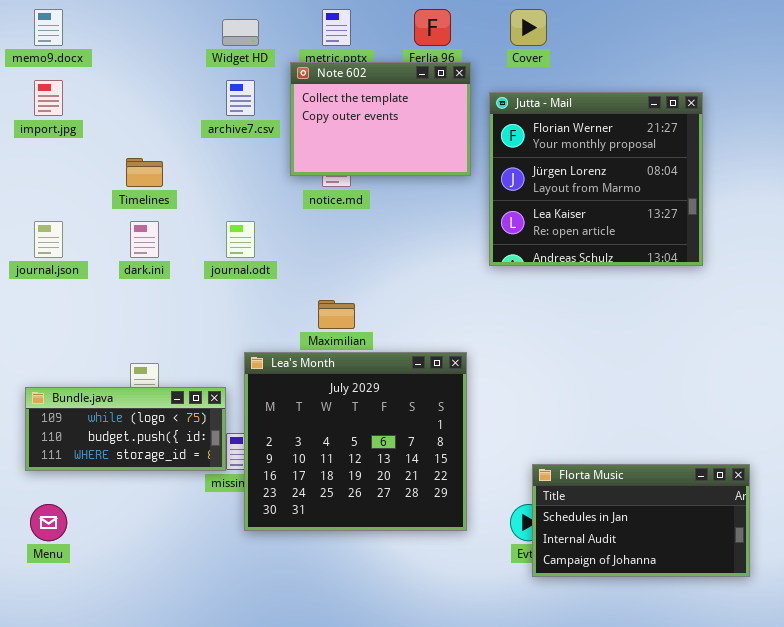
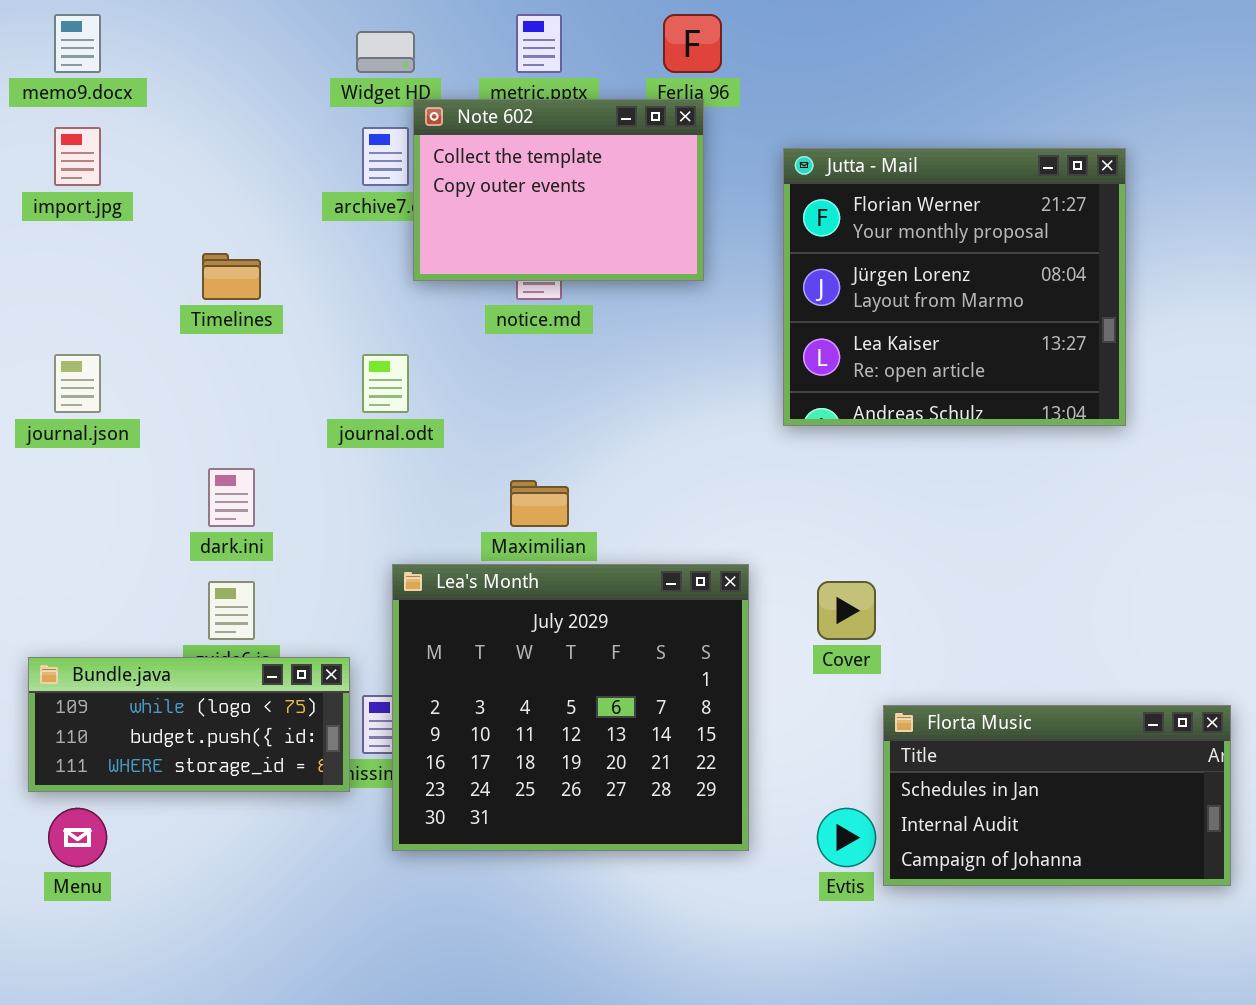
Cover: [510,9,547,46] -> [817,581,876,640], moved
Note 602: [290,62,471,176] -> [413,99,704,281], moved
dark.ini: [130,221,159,258] -> [208,468,255,527], moved
Bundle.java: [25,387,226,471] -> [28,657,350,792], moved
Florta Music: [532,464,750,577] -> [883,705,1231,886], moved

